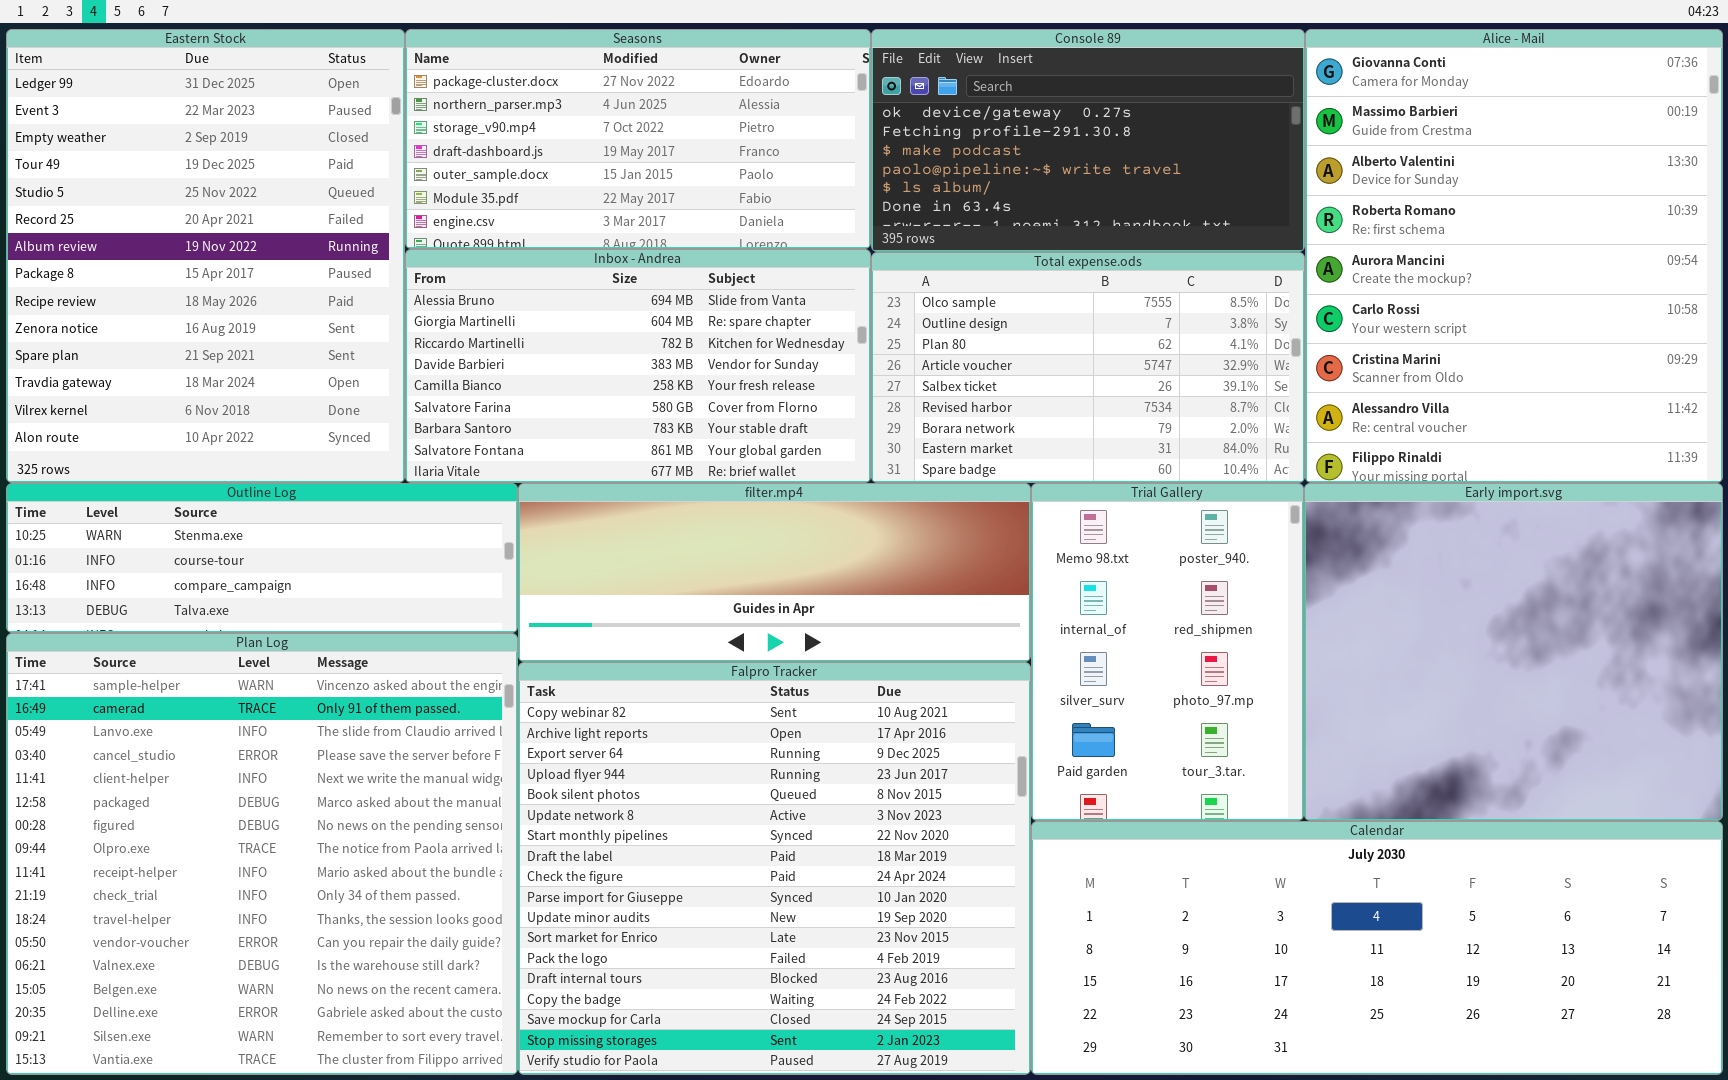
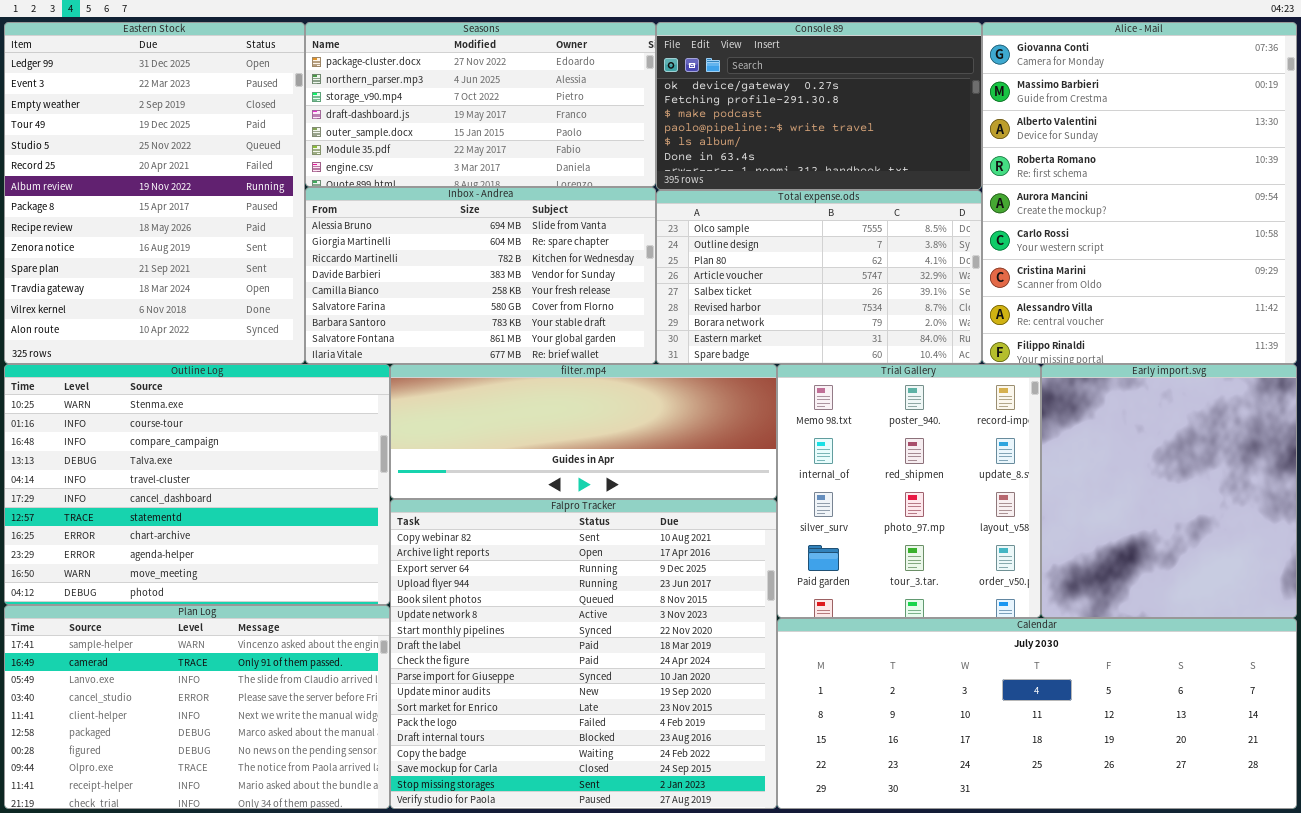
Outline Log: [6,483,518,633] -> [4,364,390,605], resized
Trial Gallery: [1031,483,1304,821] -> [777,364,1041,618], resized
Early import.svg: [1304,483,1723,821] -> [1041,364,1297,618], resized
Plan Log: [6,633,518,1075] -> [4,605,390,809], resized

